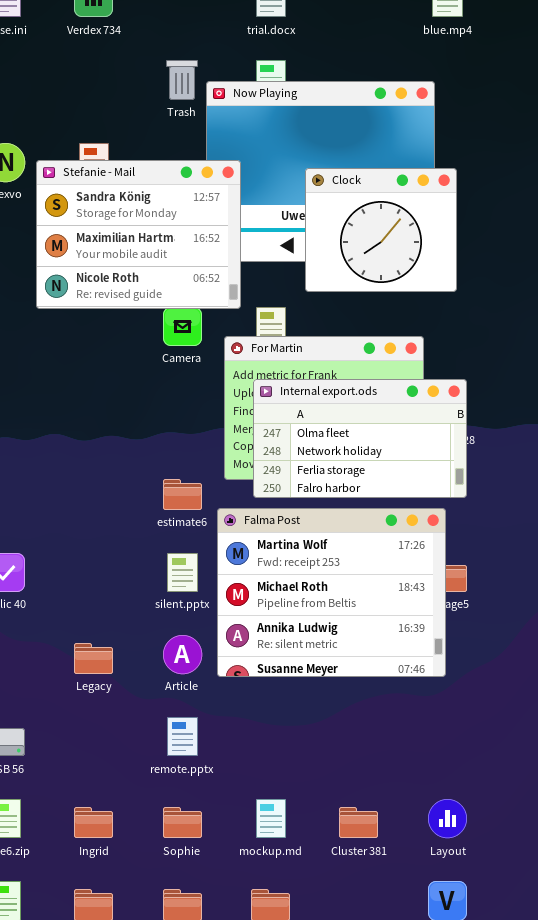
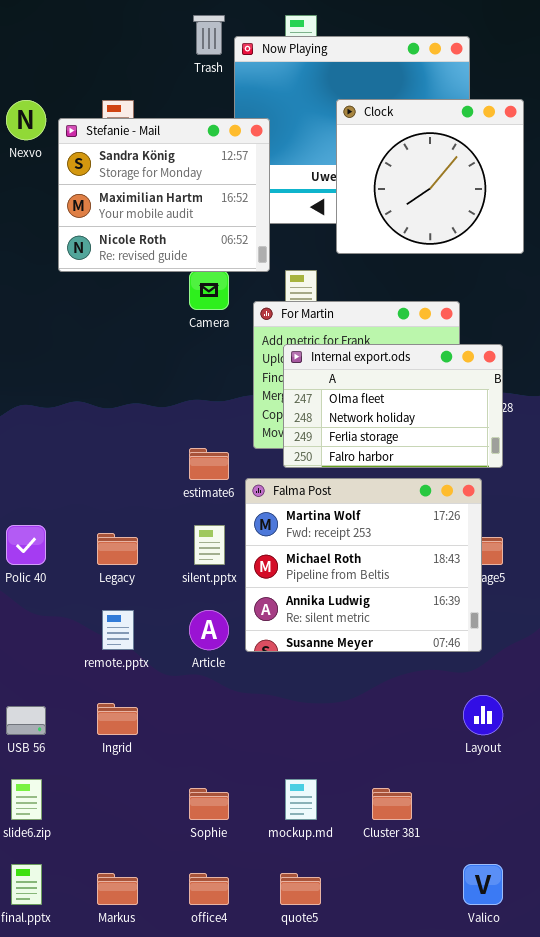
Clock: [305,168,457,292] -> [336,99,524,254], resized
Legacy: [74,643,113,674] -> [97,533,138,565], moved
remote.pptx: [167,717,198,756] -> [102,610,134,650], moved
Layout: [428,799,467,838] -> [463,695,503,735], moved
Ingrid: [74,807,113,838] -> [97,703,138,735], moved

